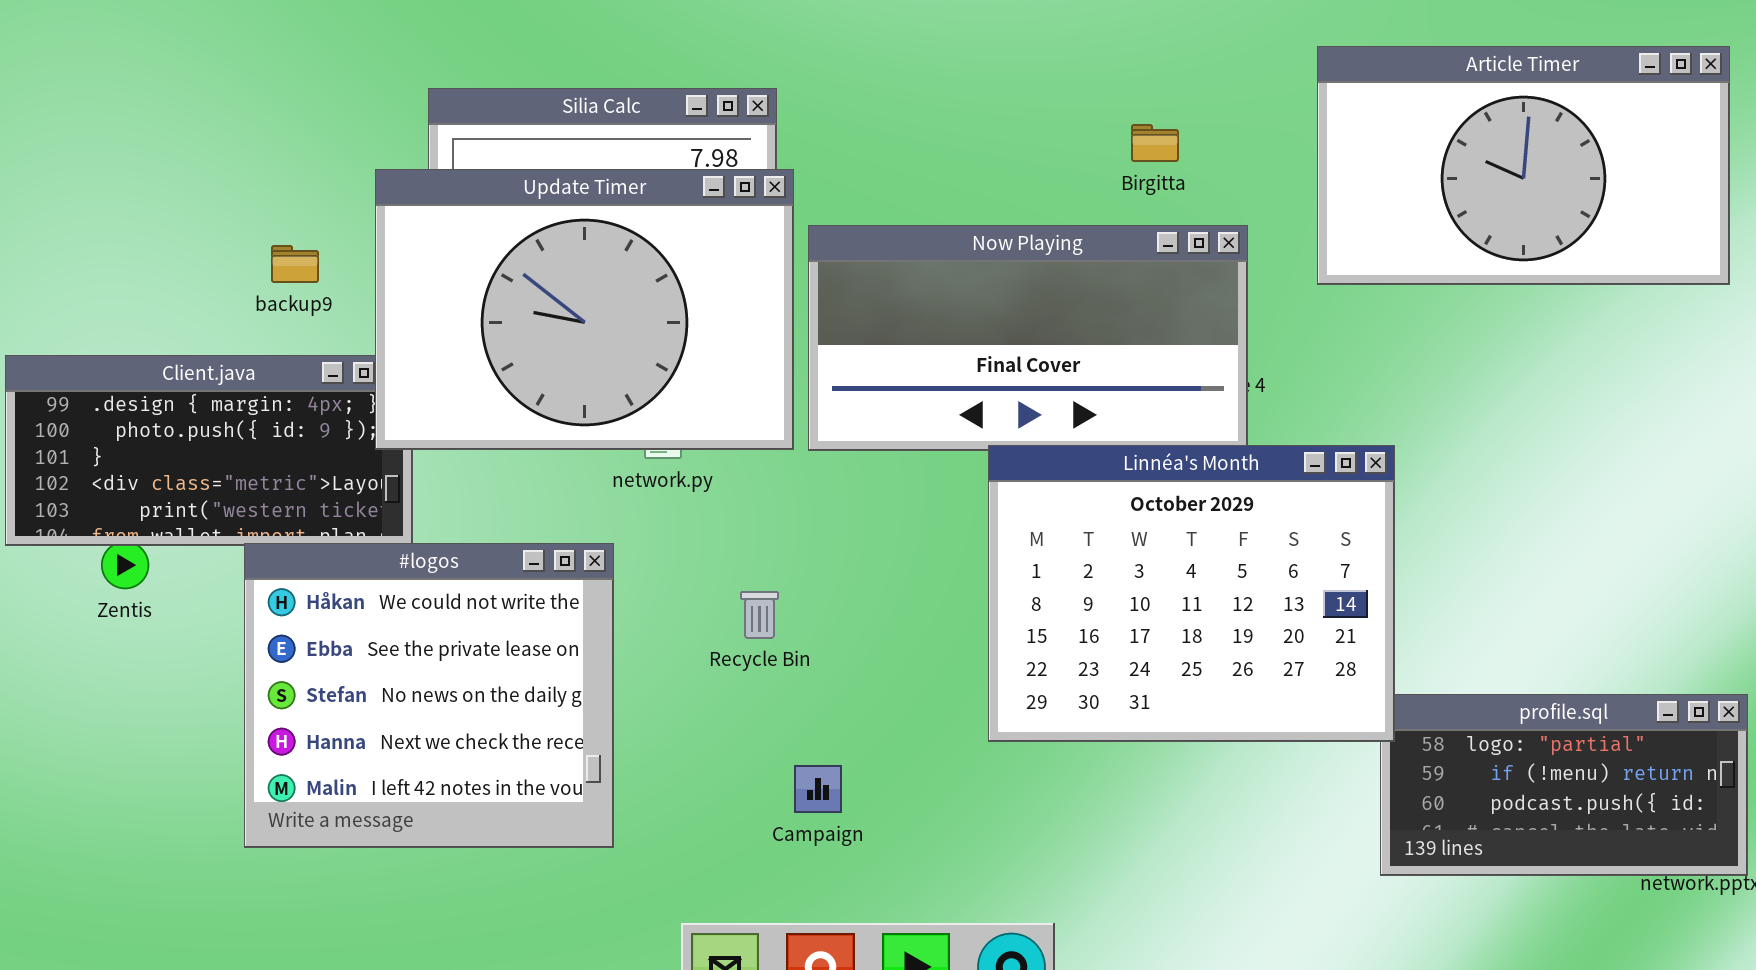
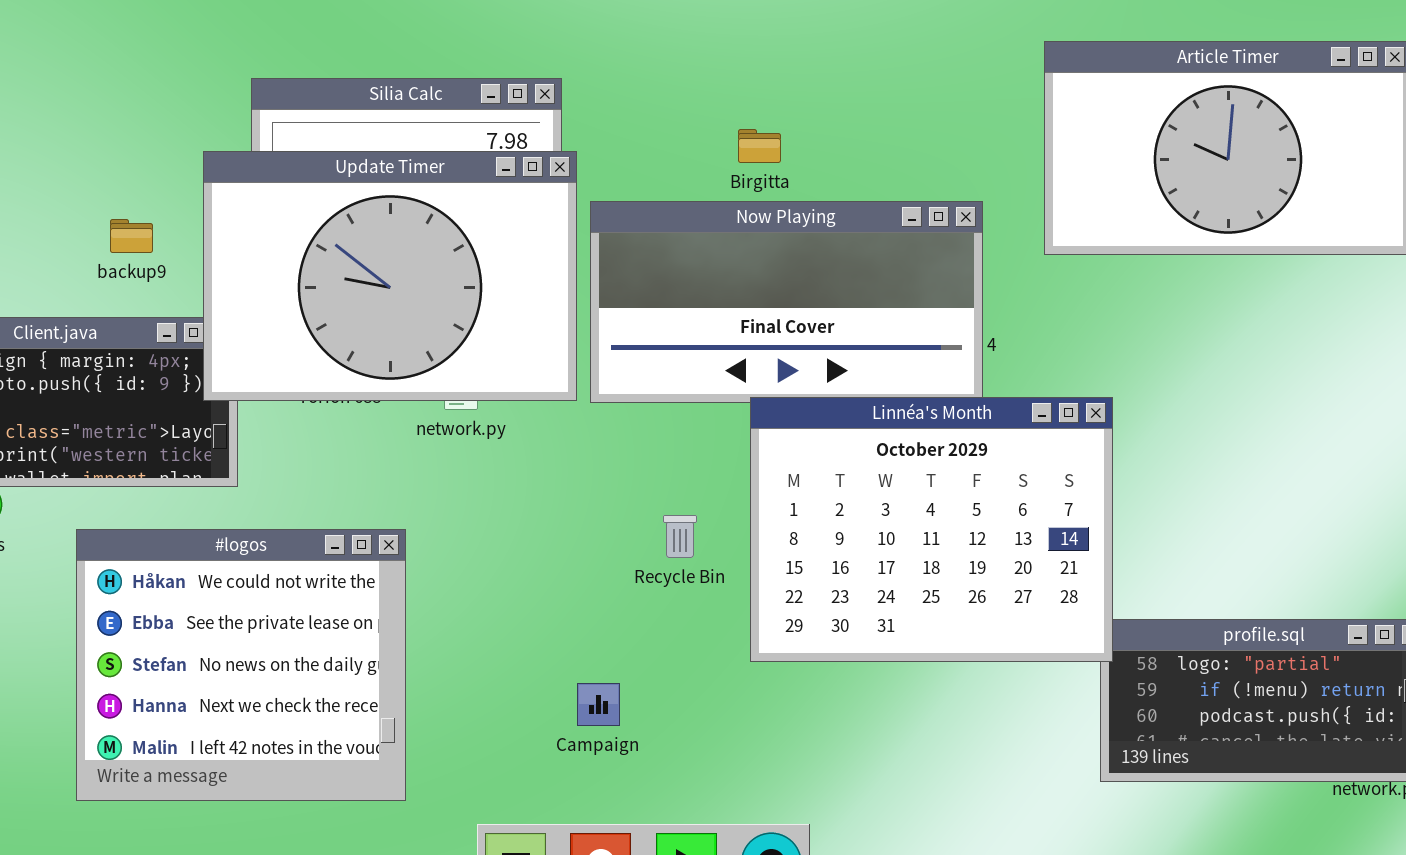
Birgitta: [1131,124,1179,162] -> [738,129,781,163], moved
#logos: [244,543,614,848] -> [76,529,406,801], moved
Recycle Bin: [740,591,779,639] -> [663,515,697,558], moved

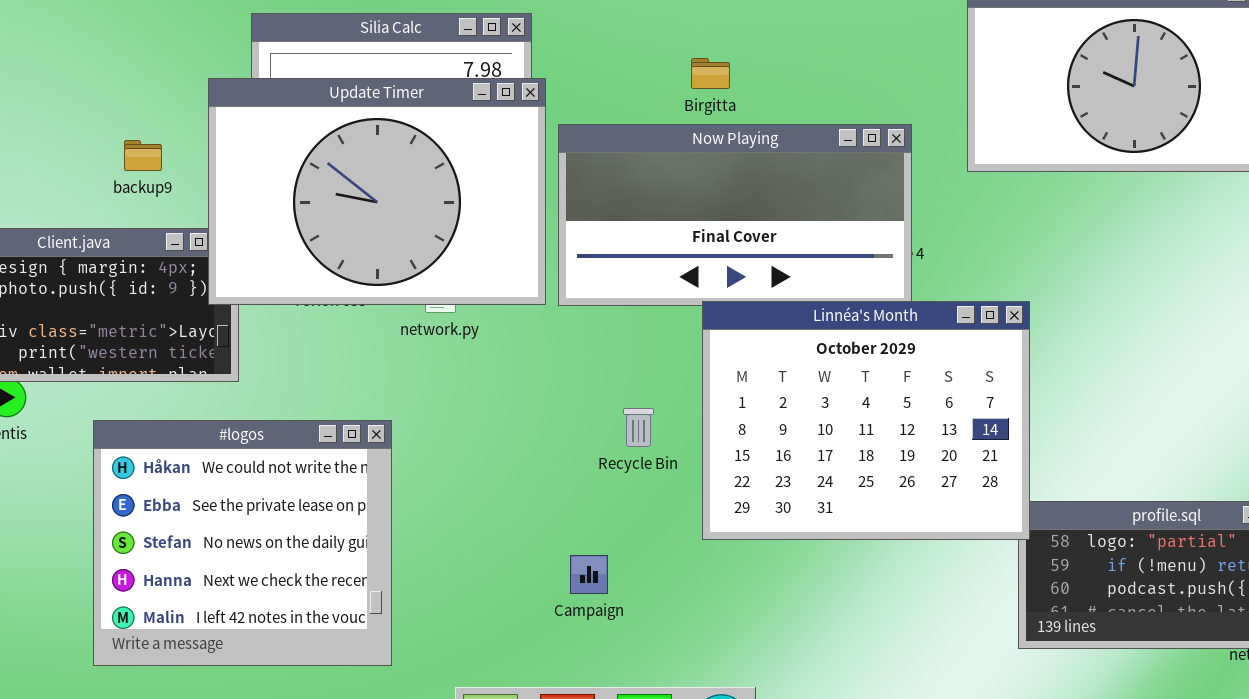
Campaign: [577,683,620,726] -> [570,555,608,594], moved

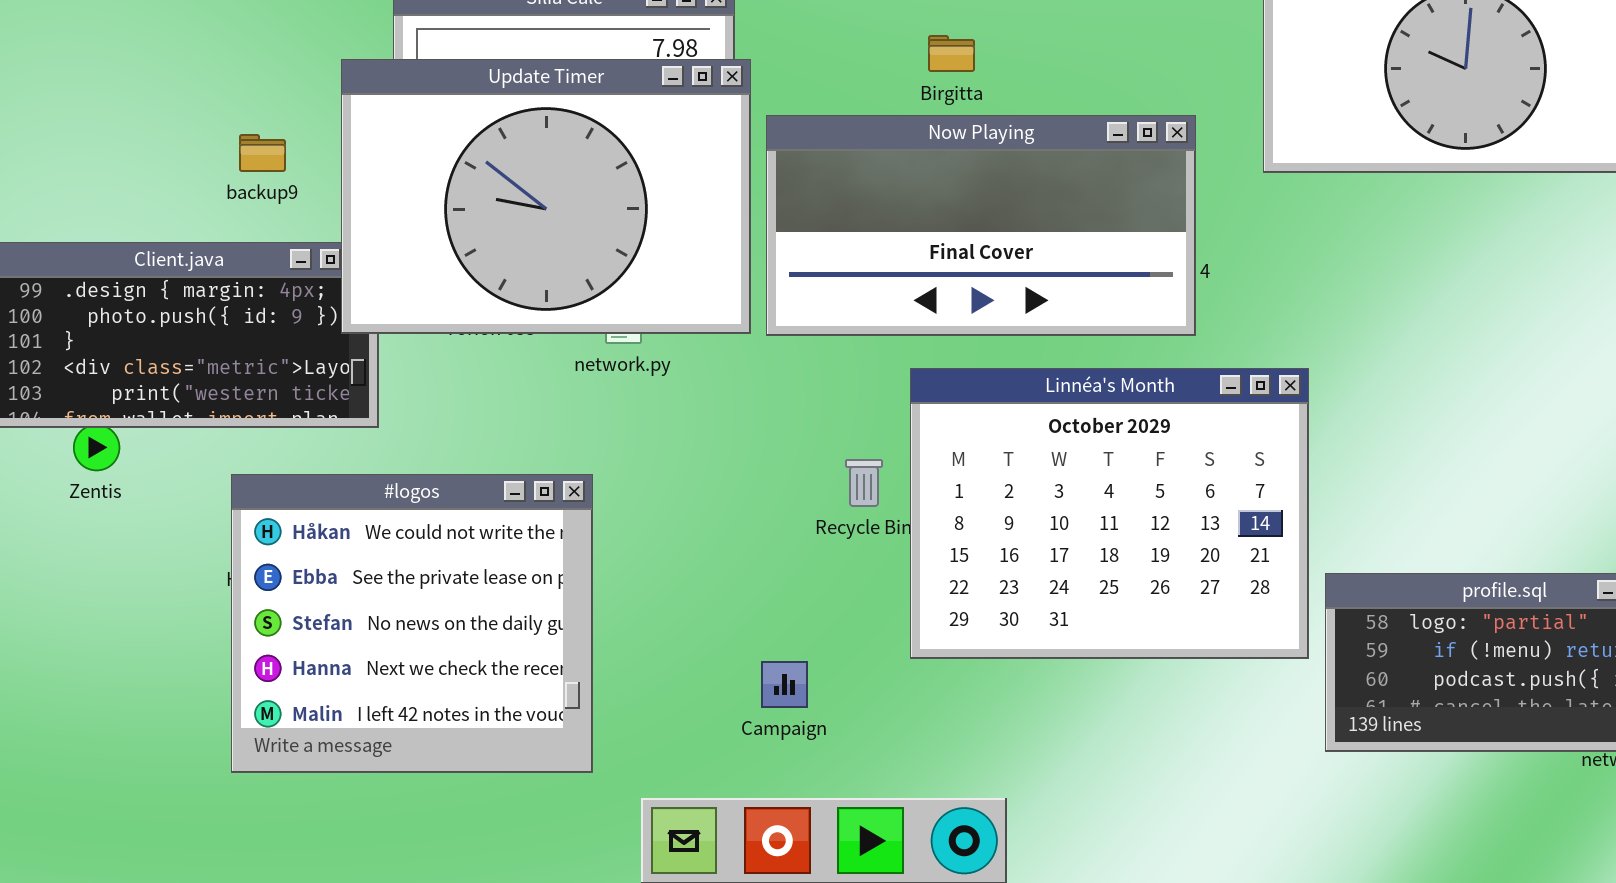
Linnéa's Month: [702,301,1030,540] -> [910,368,1309,659], moved
#logos: [93,420,392,666] -> [231,474,593,773], moved
Campaign: [570,555,608,594] -> [761,661,808,708], moved

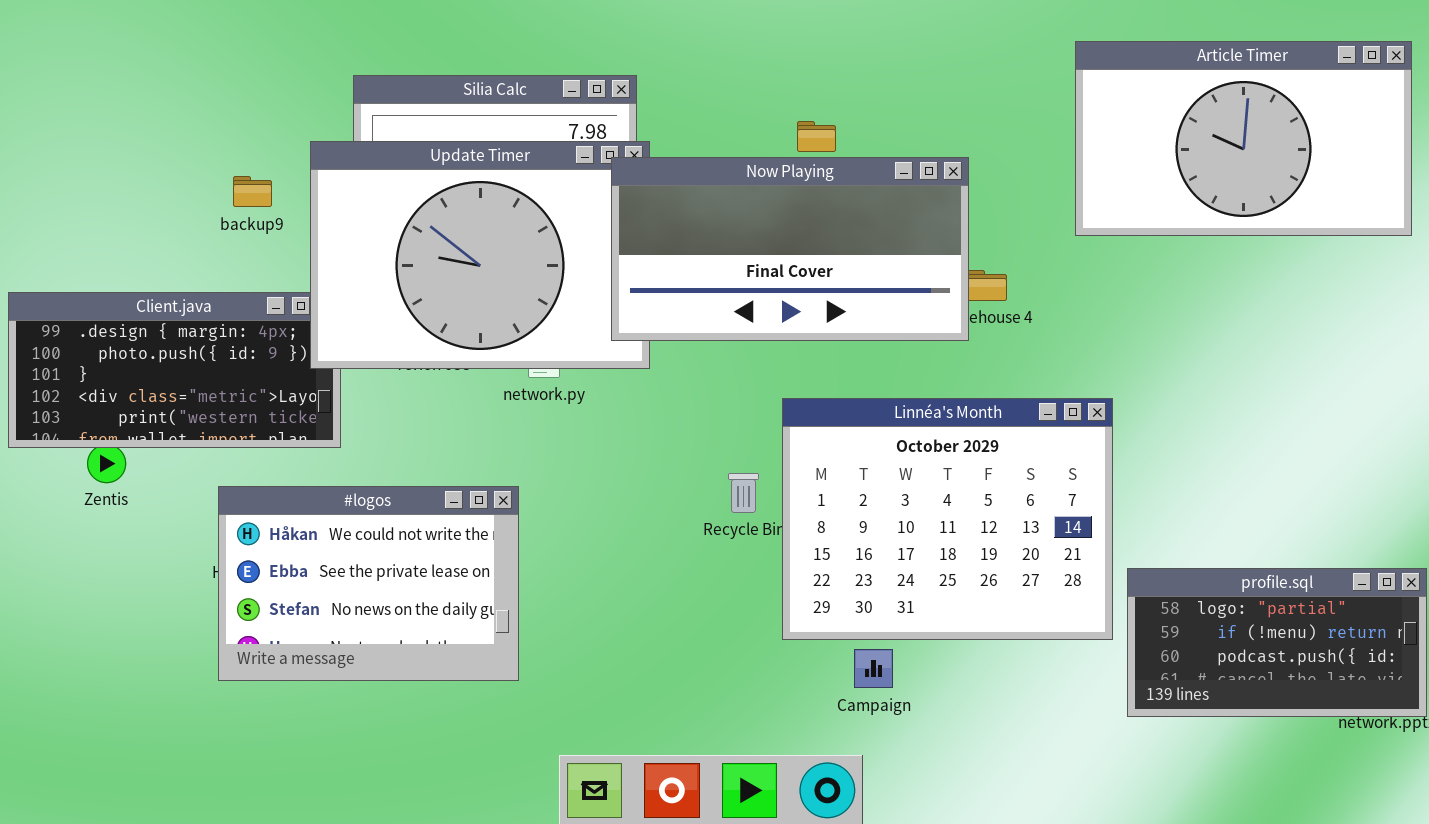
Now Playing: [766,115,1196,336] -> [611,157,969,341], moved
backup9: [239,134,286,172] -> [233,176,272,207], moved
#logos: [231,474,593,773] -> [218,486,519,681], resized
Campaign: [761,661,808,708] -> [854,649,893,688], moved

